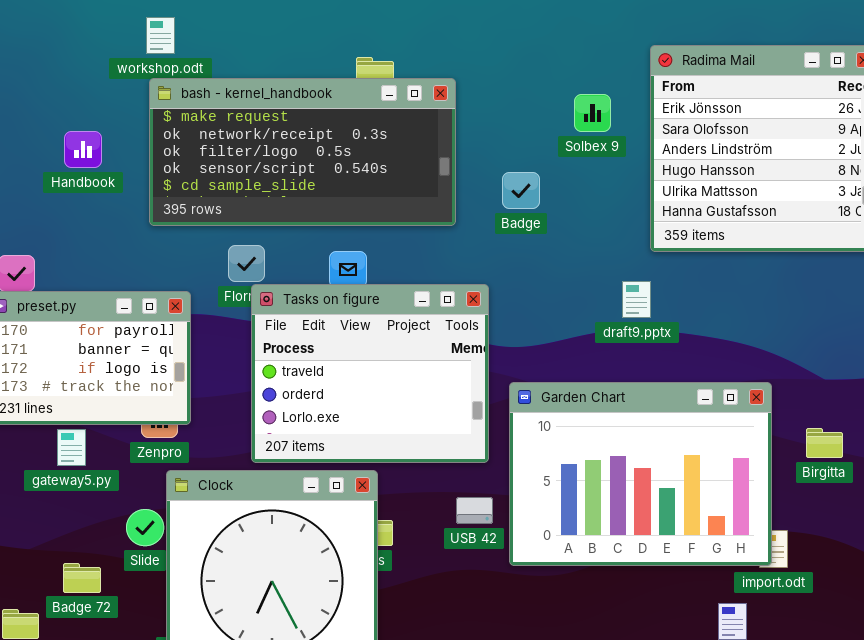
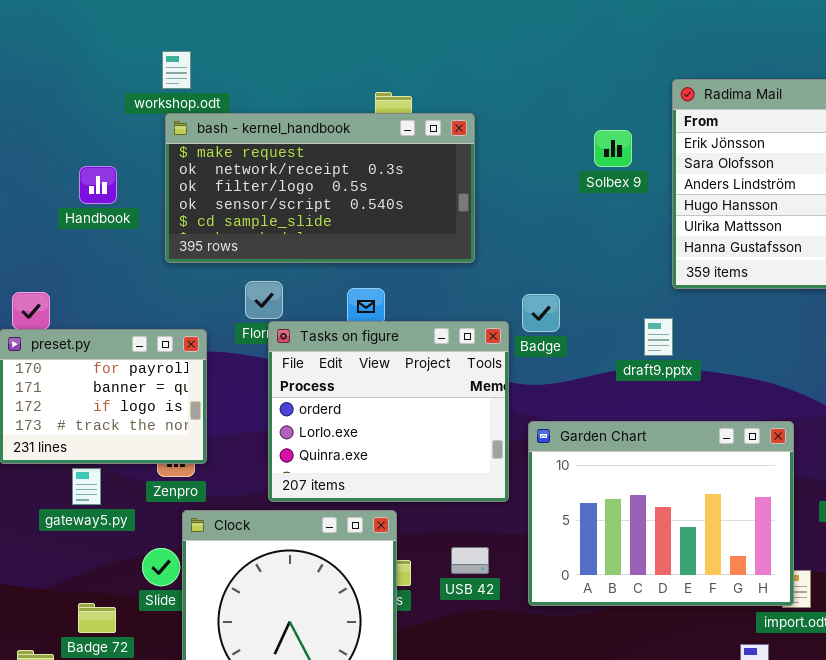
Badge: [502,172,540,209] -> [522,294,560,332], moved
Tasks on figure: [251,284,489,463] -> [268,321,509,502], scrolled down 1 row
USB 42: [456,497,493,524] -> [451,547,489,574], moved

